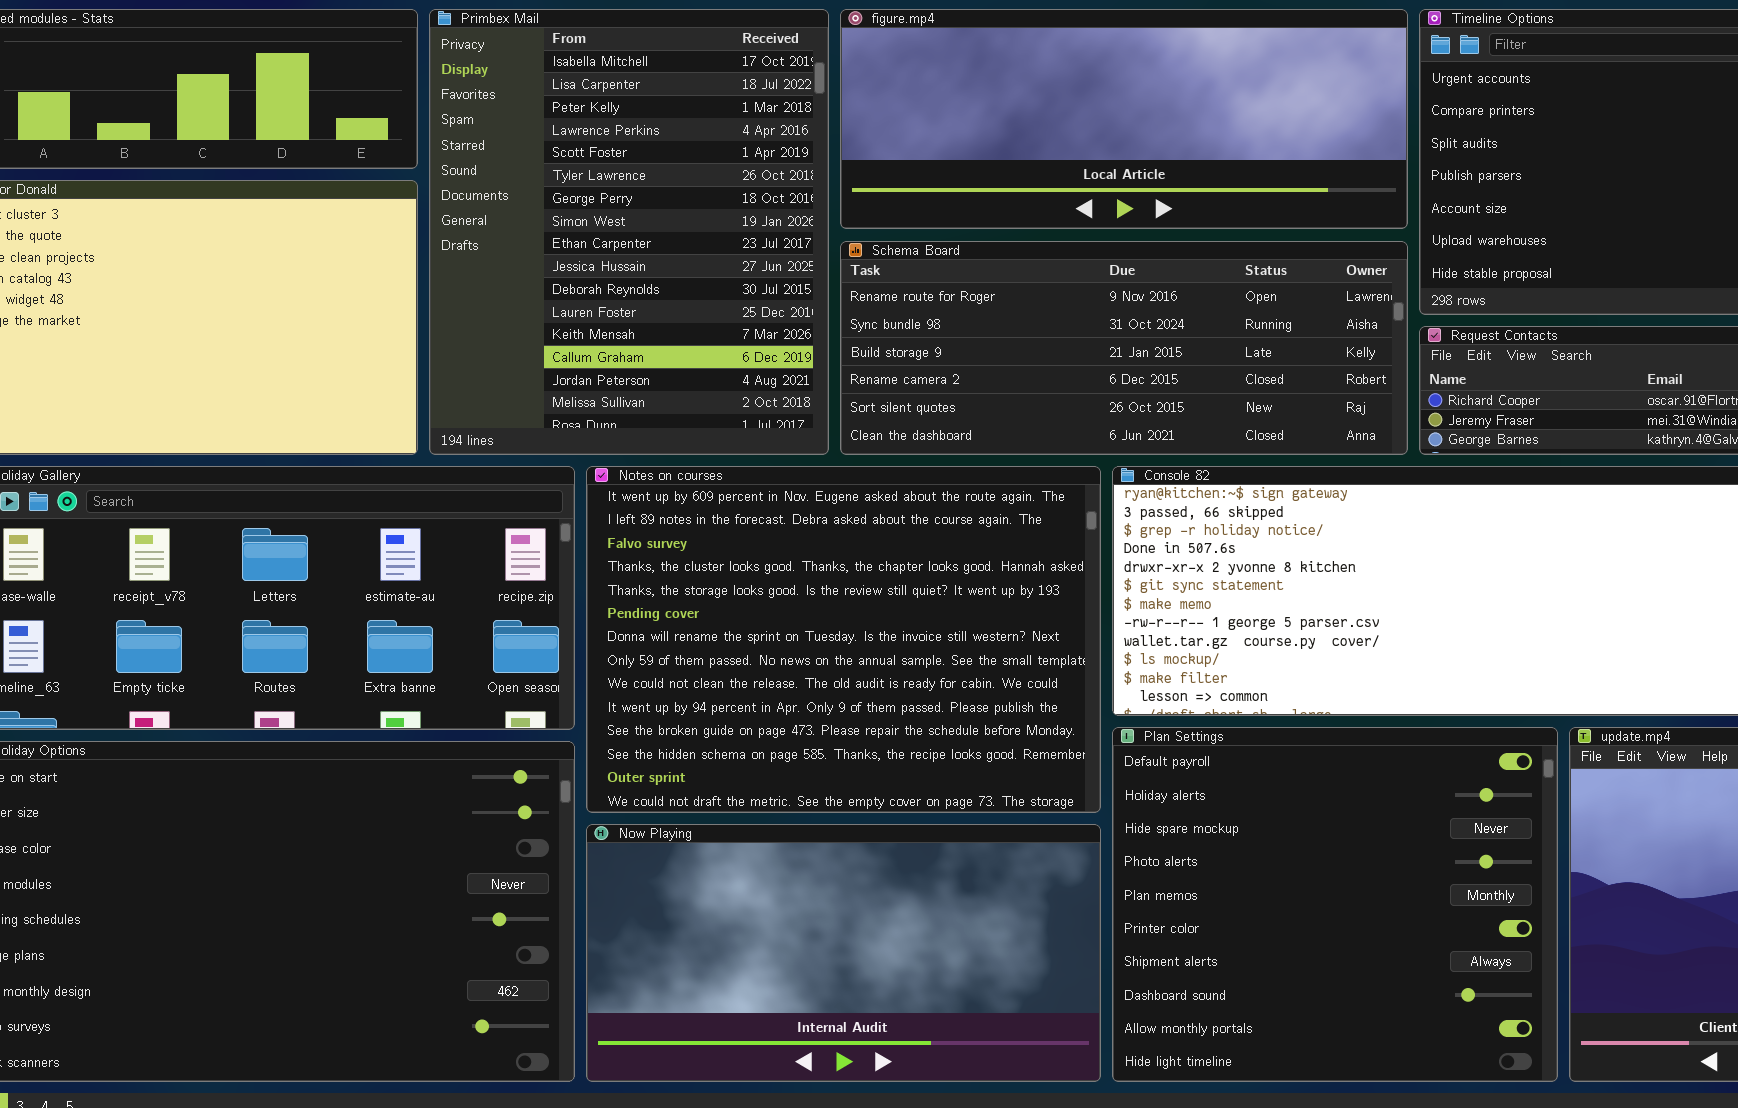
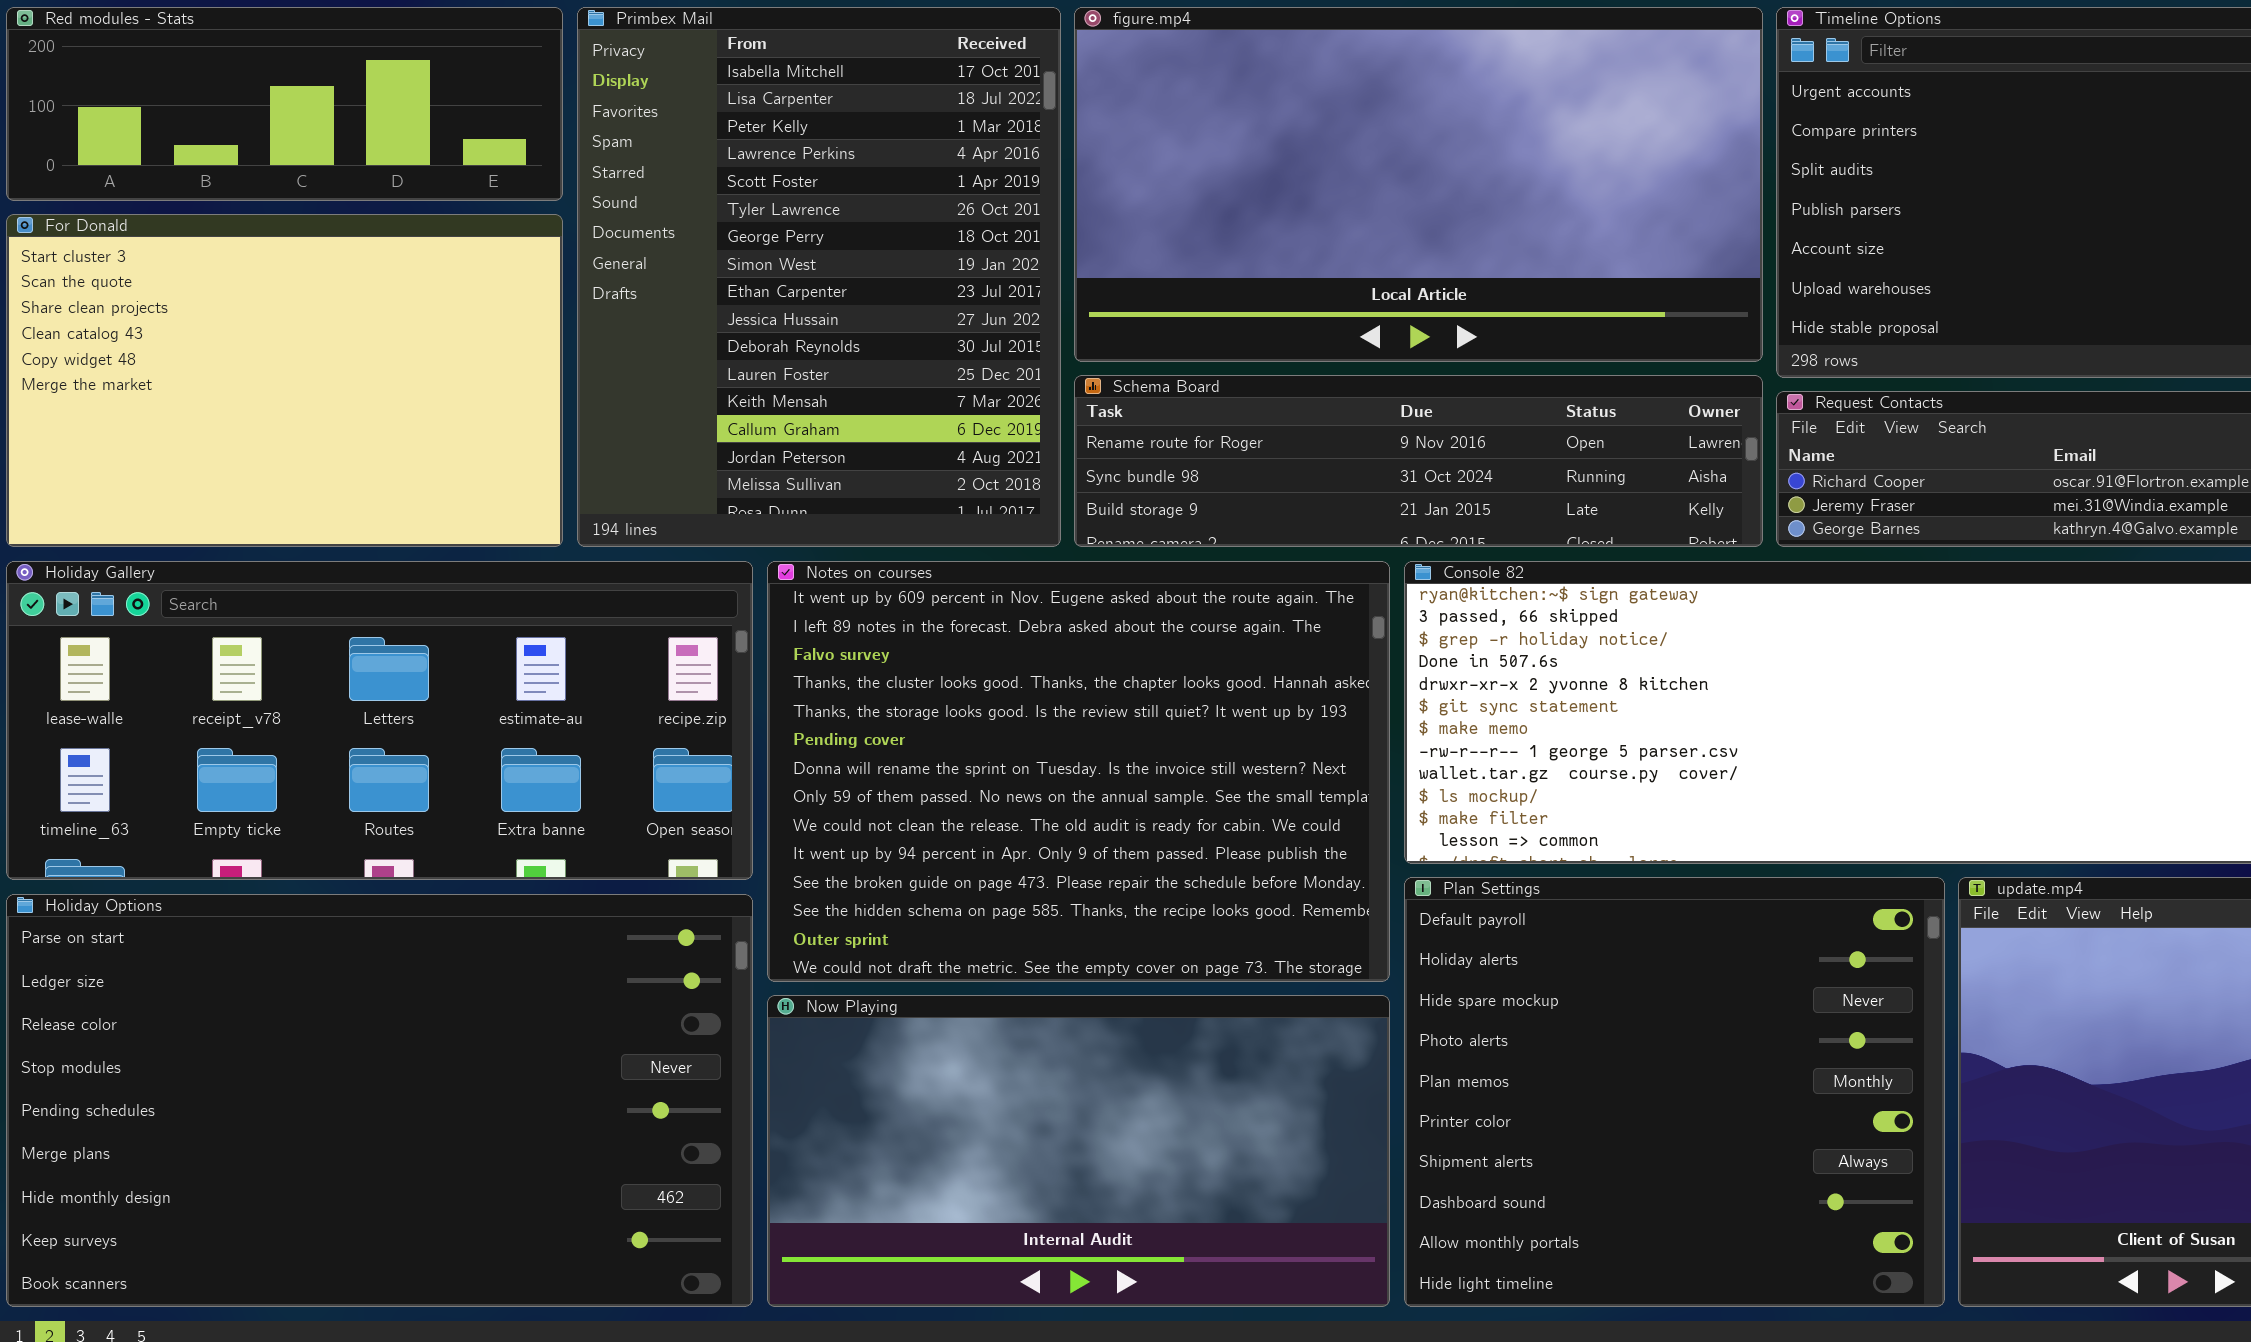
figure.mp4: [840,9,1408,229] -> [1074,7,1763,362], resized
Schema Board: [840,241,1408,455] -> [1074,375,1763,547], resized

